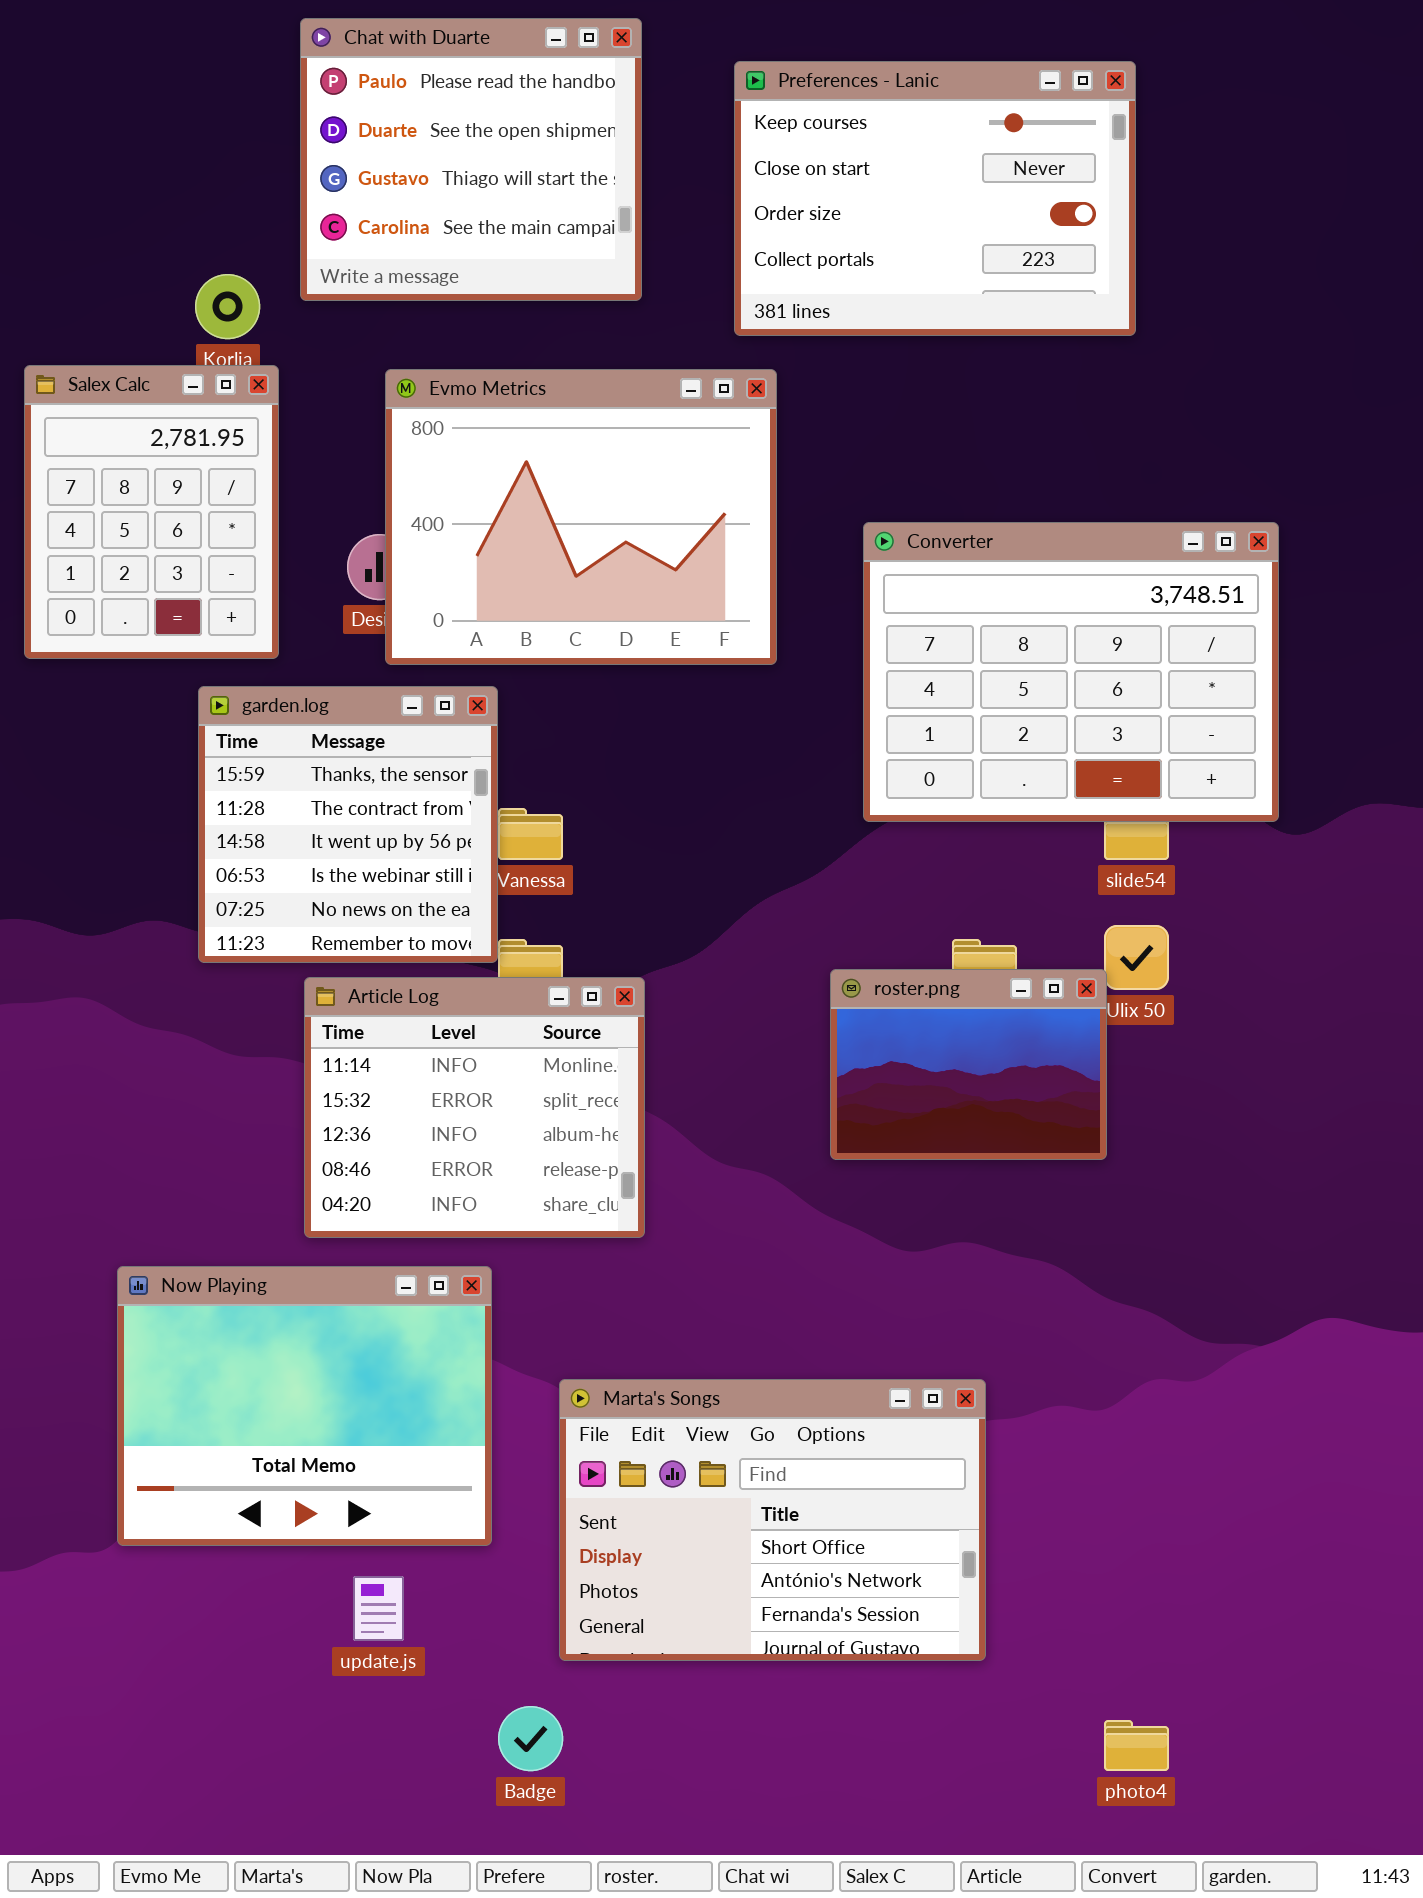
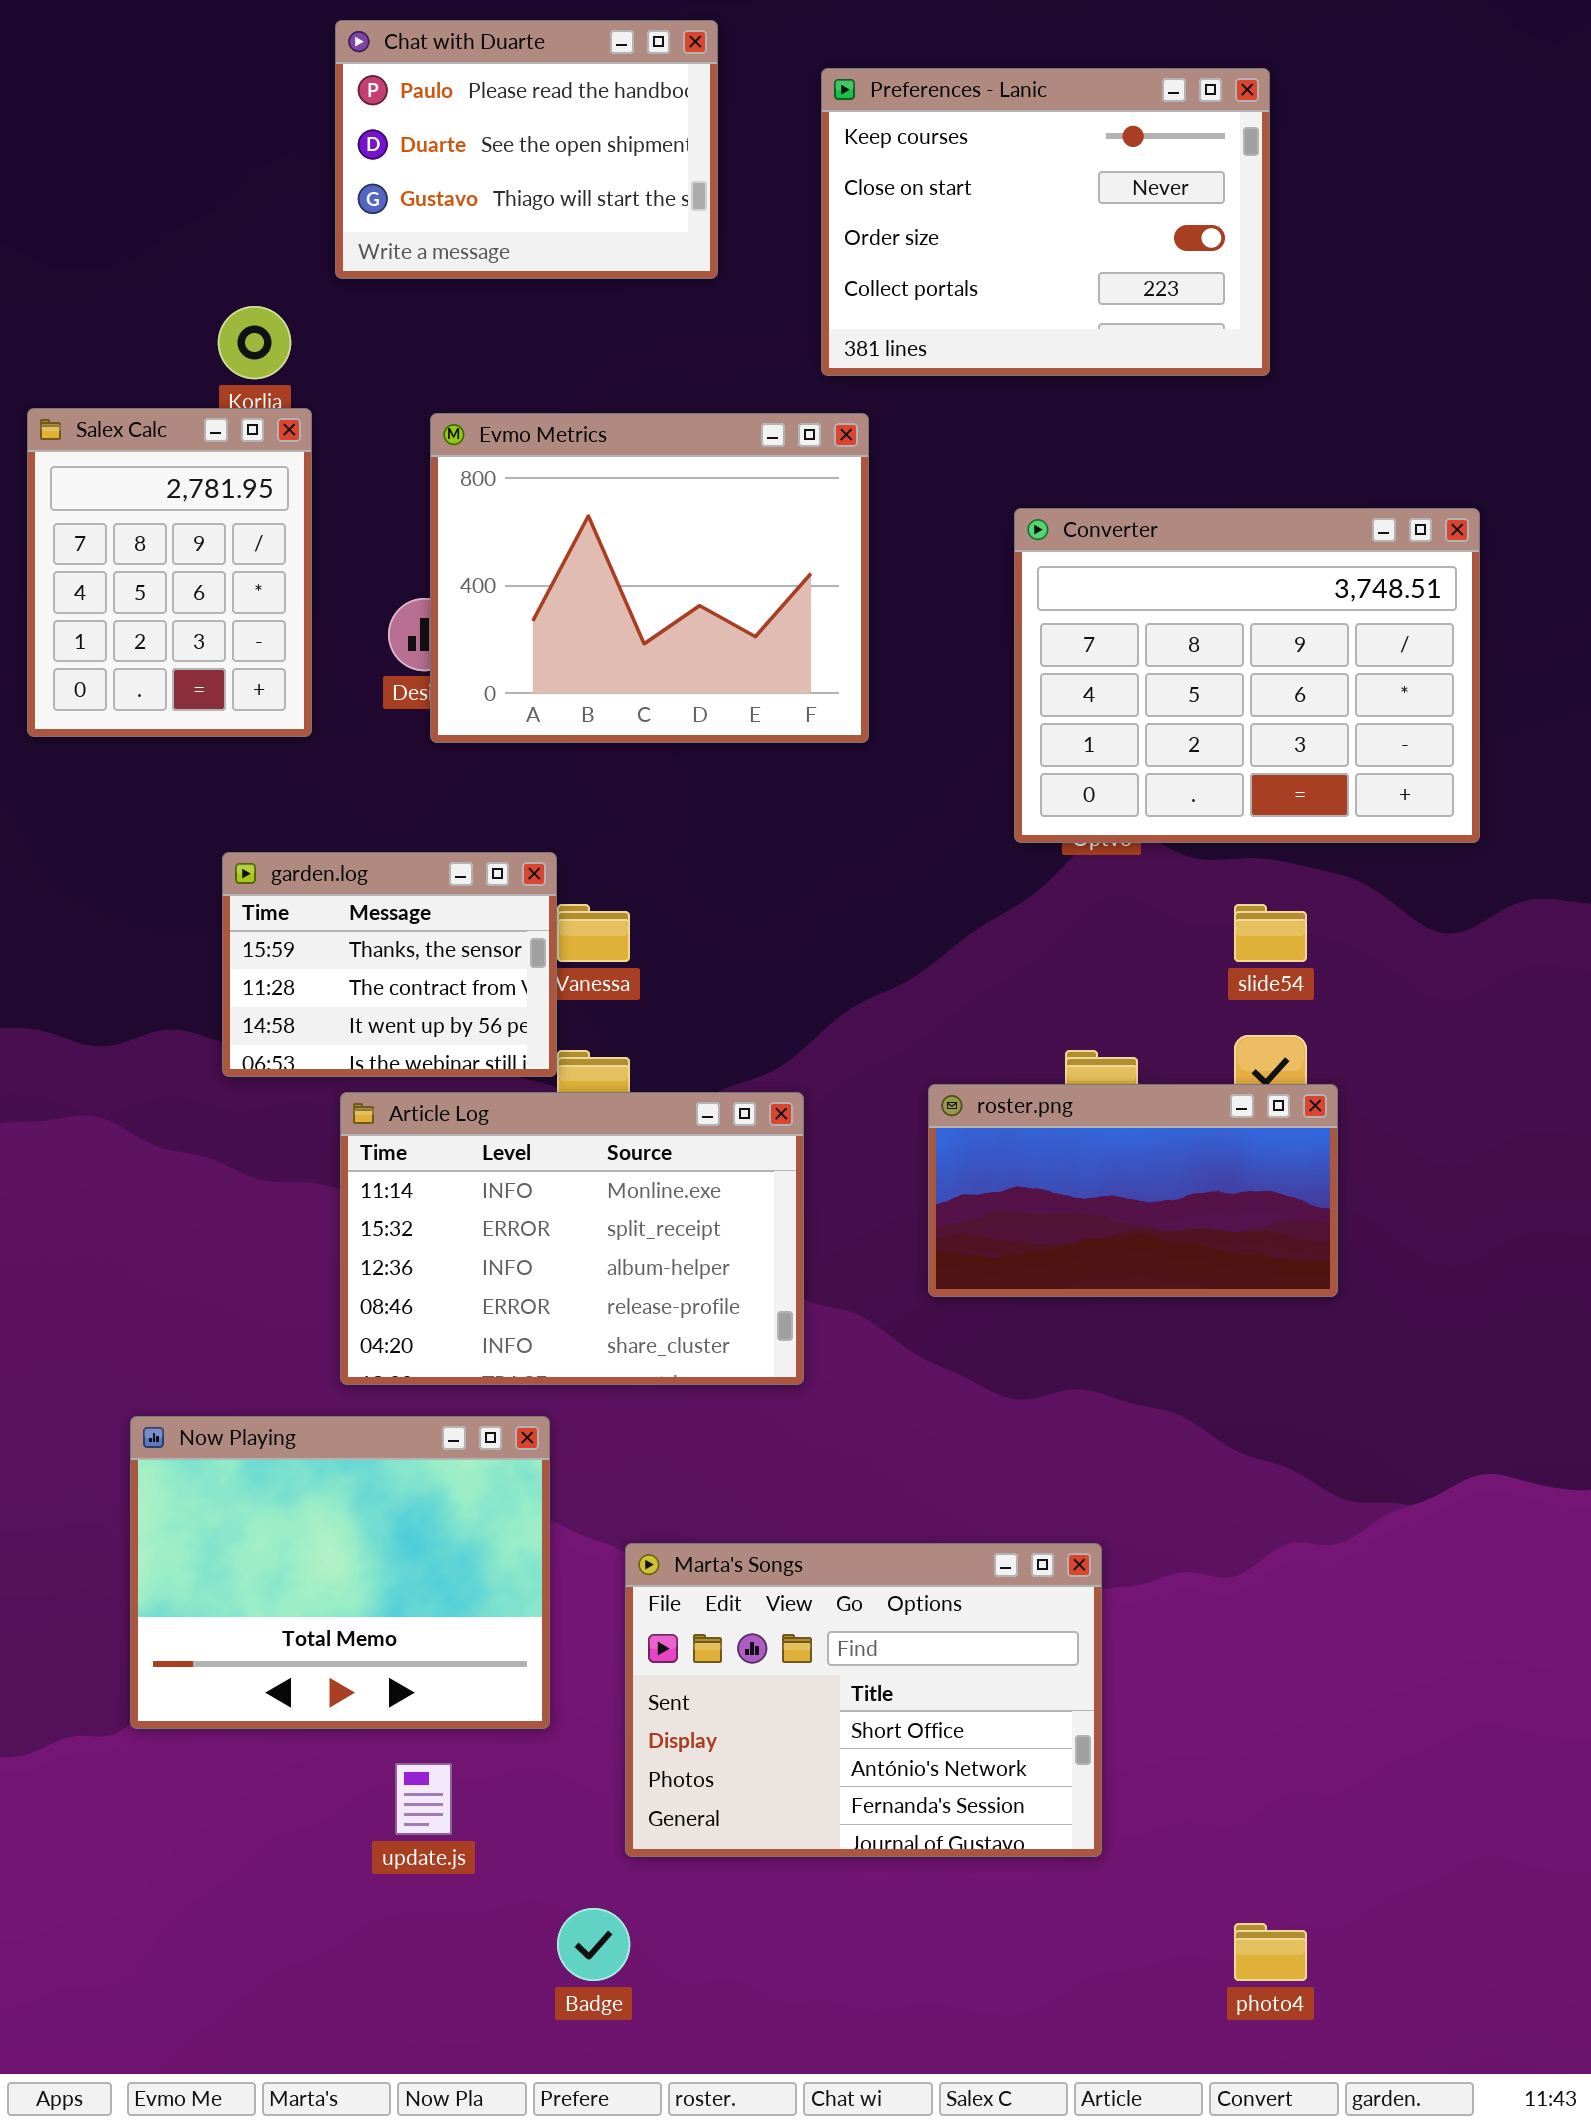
Chat with Duarte: [300,18,642,301] -> [335,20,718,279], resized
Converter: [863,522,1279,822] -> [1014,508,1480,843], moved
garden.log: [198,686,498,963] -> [222,852,557,1077], resized
roster.png: [830,969,1107,1160] -> [928,1084,1338,1297], resized
Article Log: [304,977,645,1238] -> [340,1092,804,1385], resized

